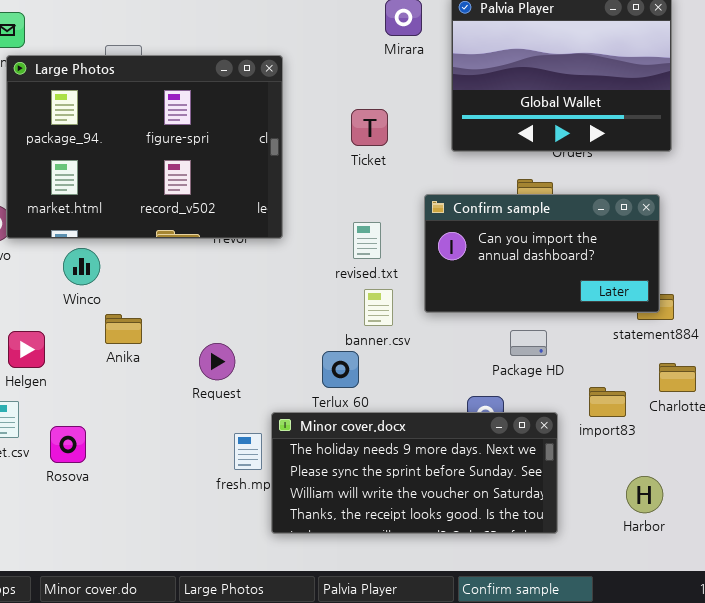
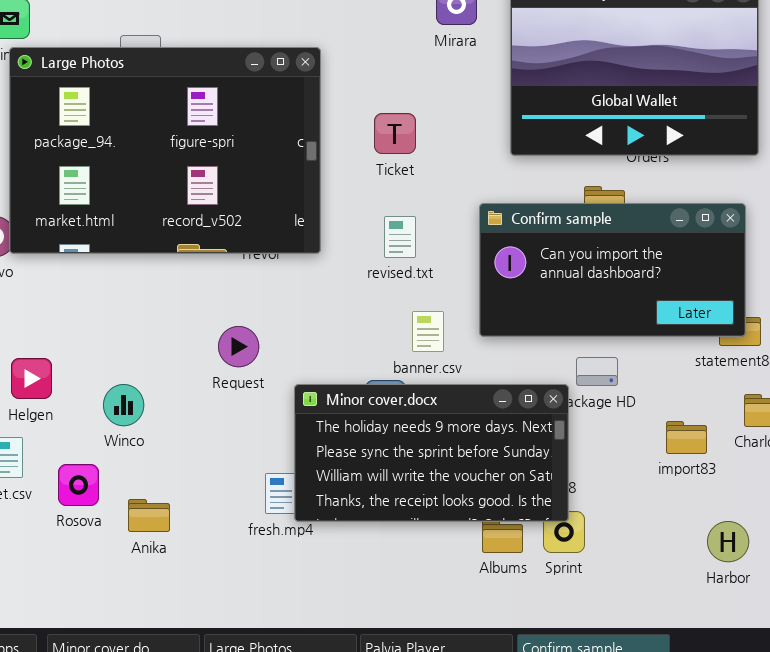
Ticket: [351,109,388,146] -> [374,113,416,154], moved
revised.txt: [353,222,381,259] -> [384,216,416,258], moved
Winco: [63,248,100,285] -> [103,384,144,426], moved
Anika: [105,314,142,344] -> [128,499,170,532], moved
Request: [199,343,235,380] -> [218,326,259,367], moved
Minor cover.docx: [271,412,558,534] -> [294,384,569,522], moved, resized

